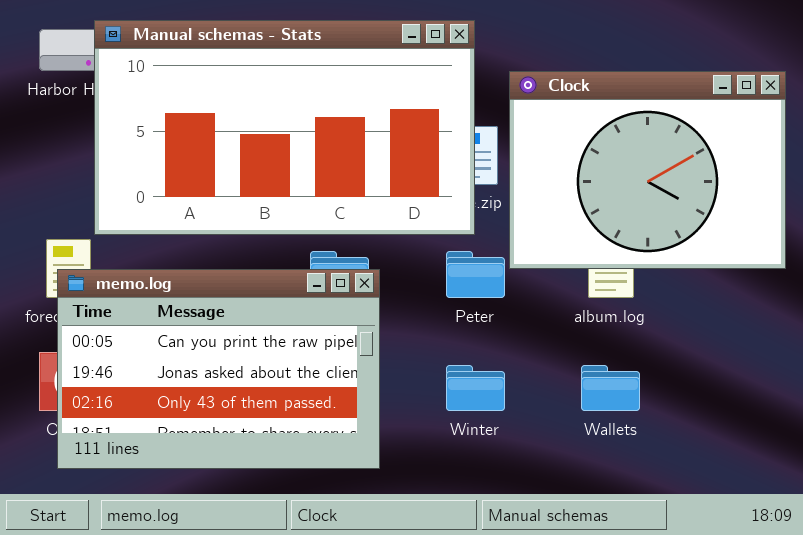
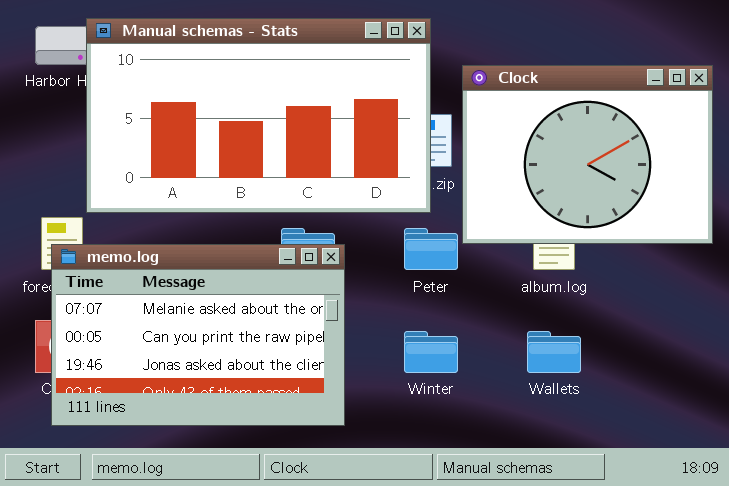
memo.log: [57,269,380,469] -> [51,244,345,426], scrolled up 1 row

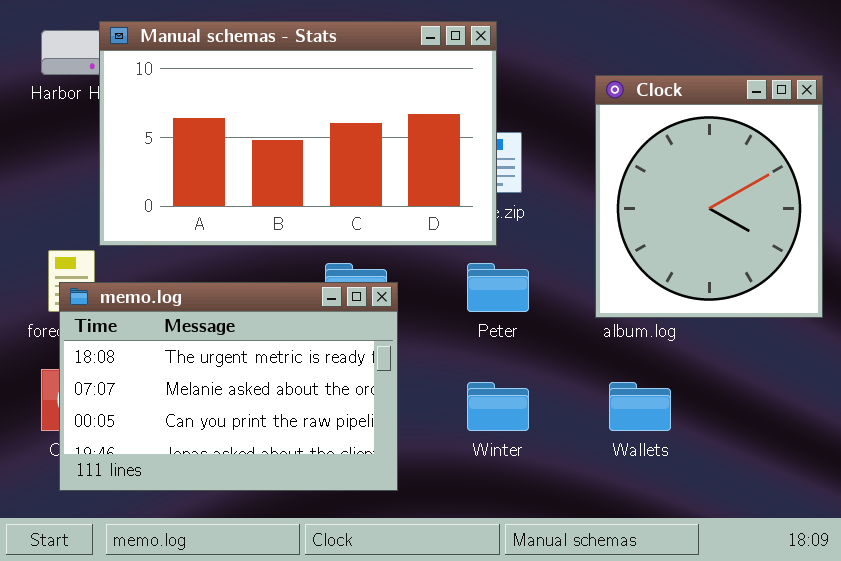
Clock: [462,65,713,244] -> [595,75,823,318], resized
memo.log: [51,244,345,426] -> [59,282,398,491], scrolled up 1 row

